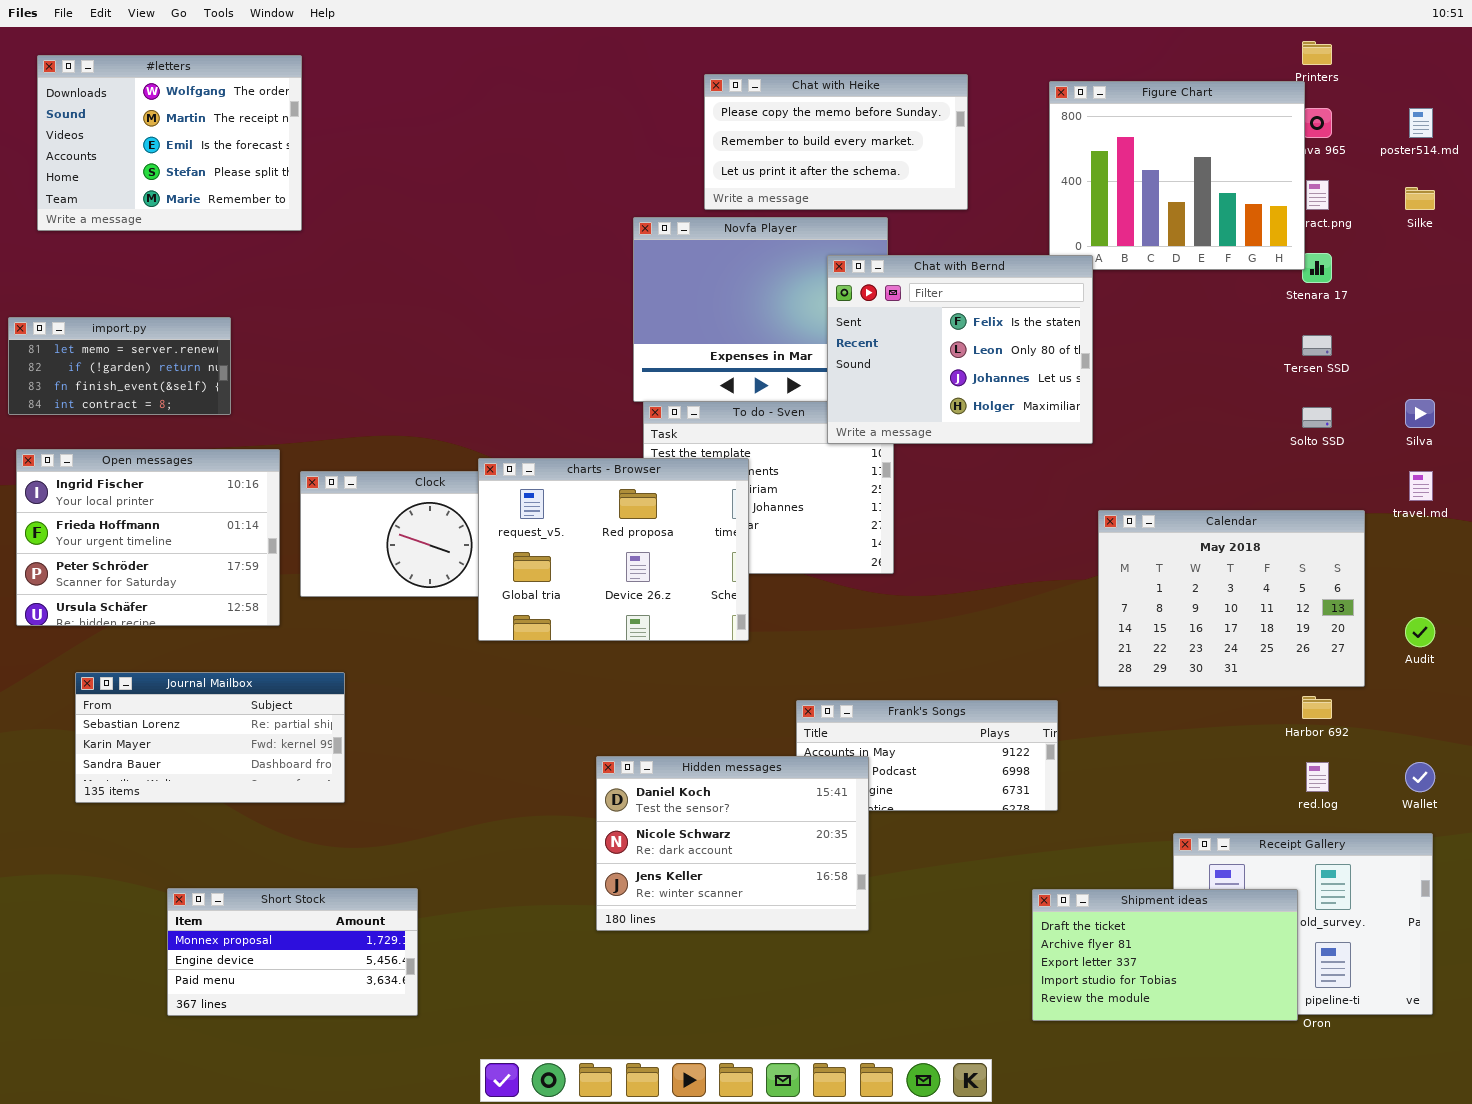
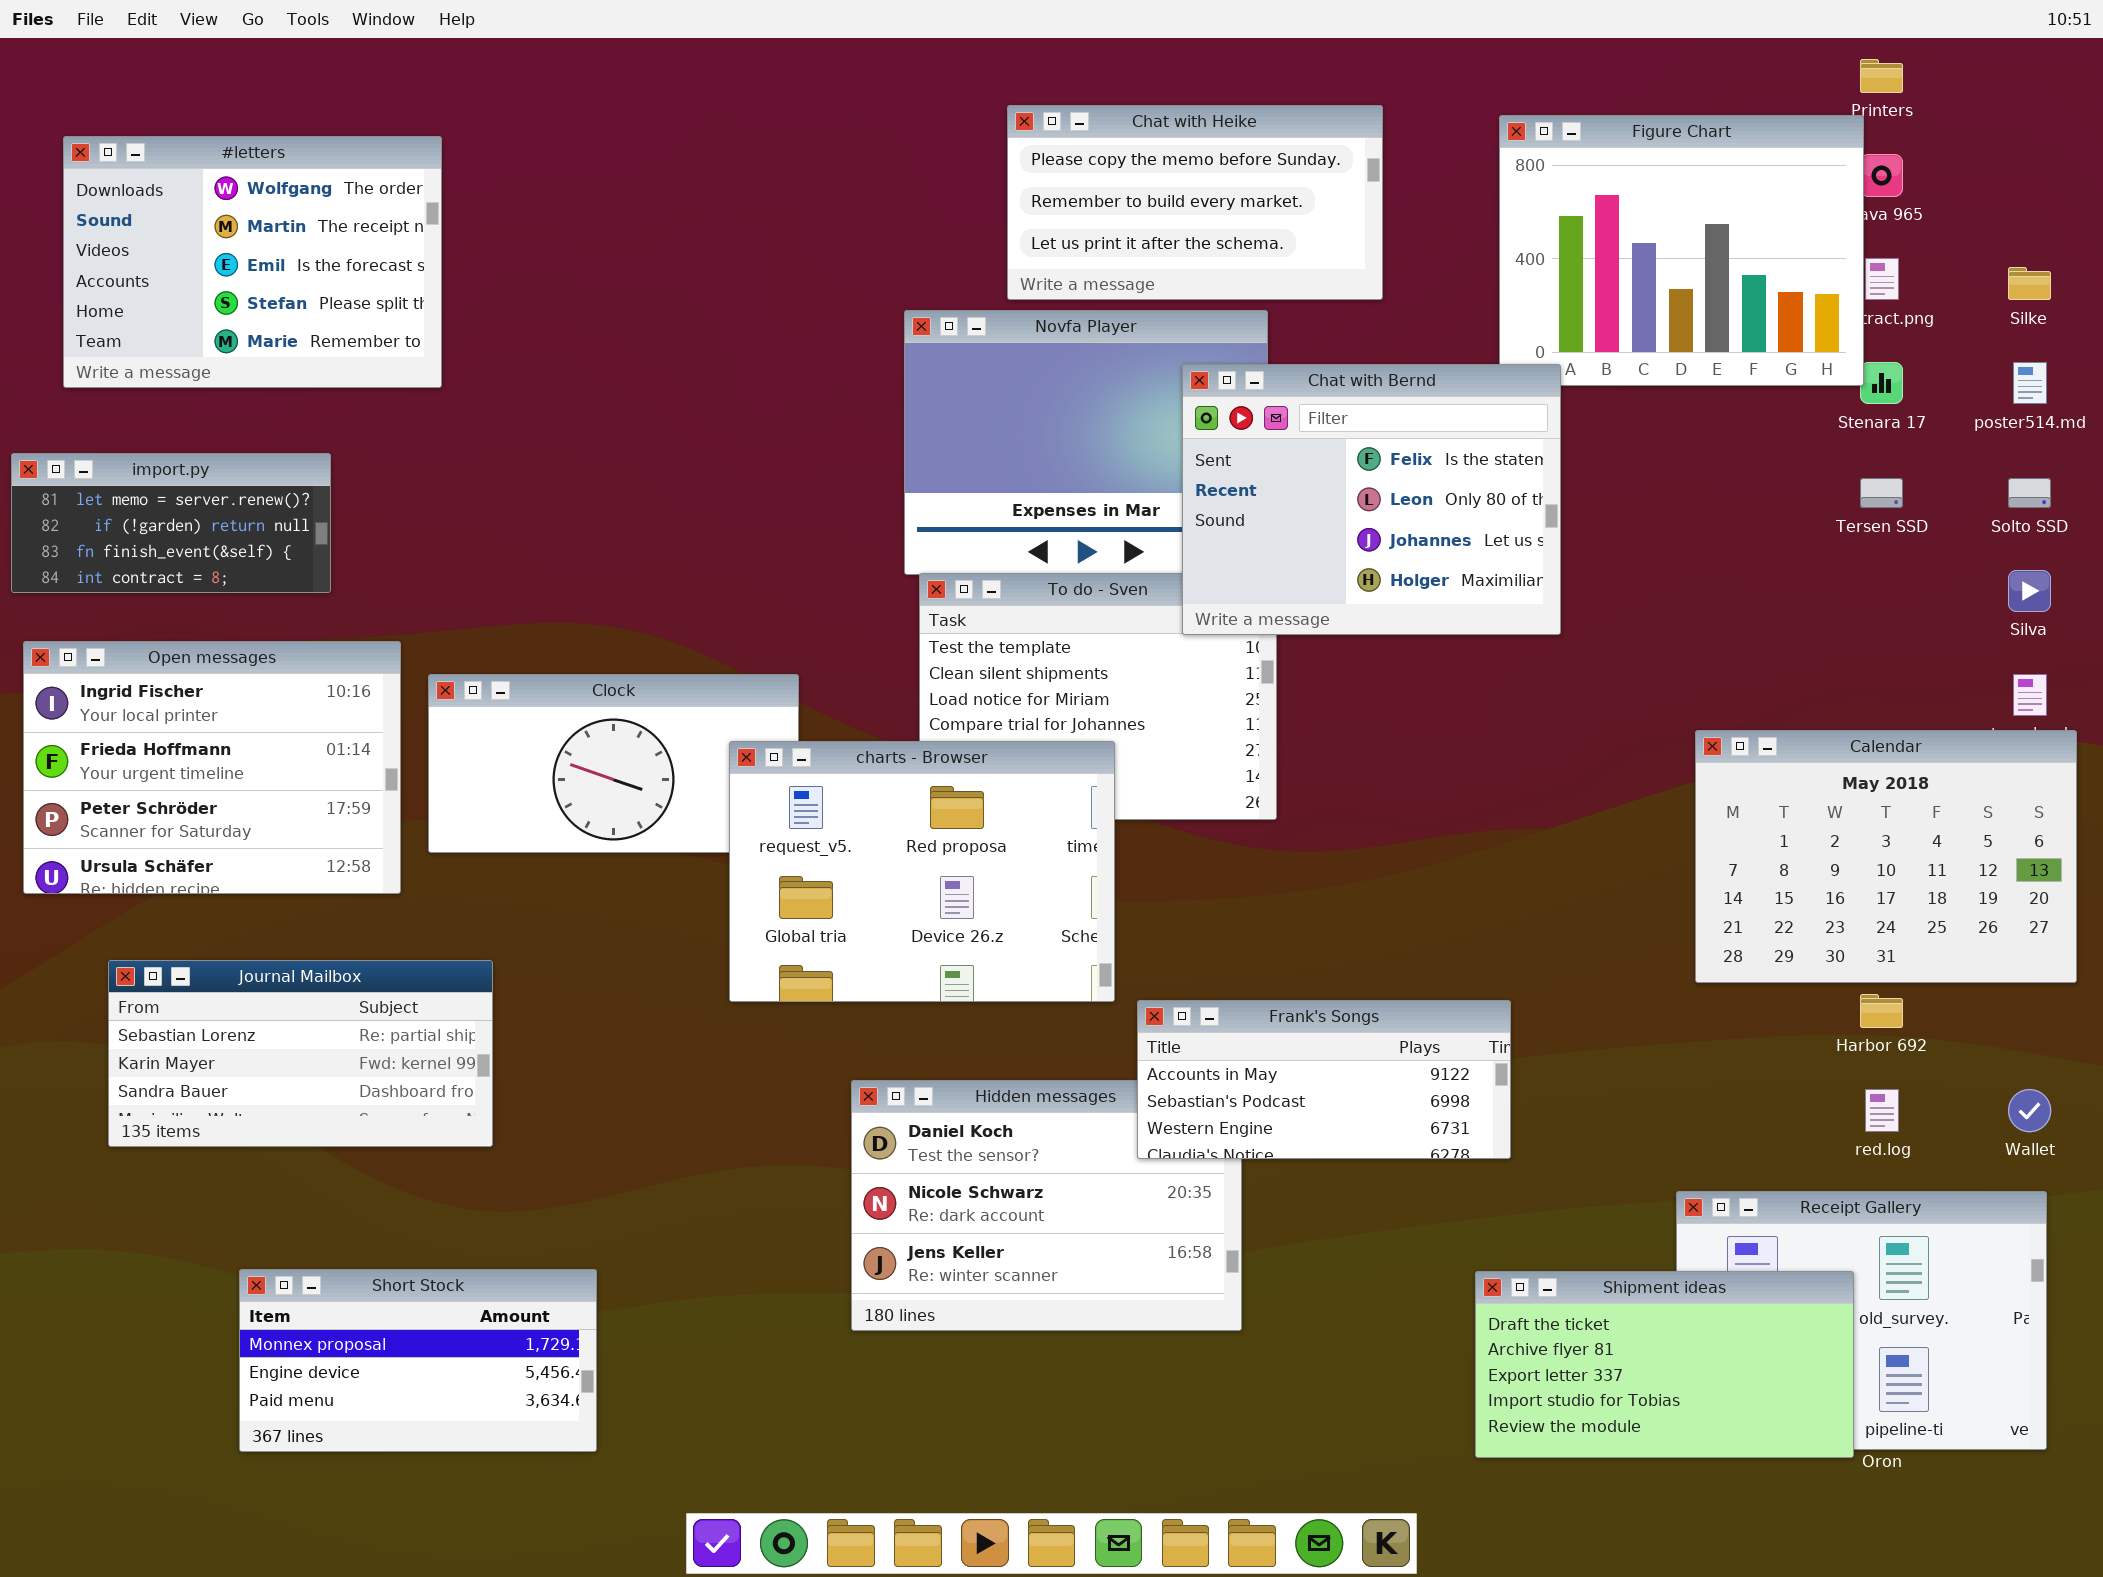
#letters: [37,55,302,231] -> [63,136,442,388], moved
poster514.md: [1409,108,1433,138] -> [2013,362,2047,404], moved
Solto SSD: [1302,407,1332,428] -> [2008,478,2051,508], moved
charts - Browser: [478,458,749,641] -> [729,741,1115,1002], moved
Calendar: [1098,510,1365,687] -> [1695,730,2077,983], moved
Frank's Songs: [796,700,1058,811] -> [1137,1000,1511,1159], raised

